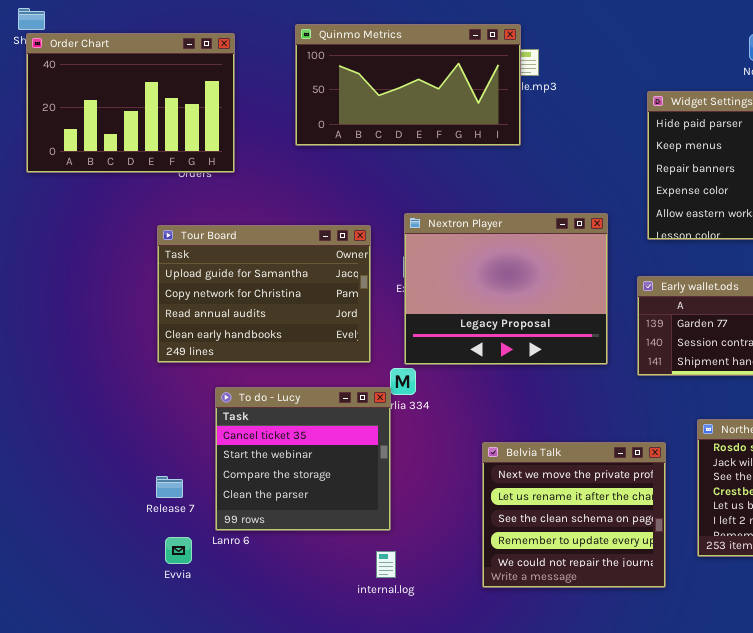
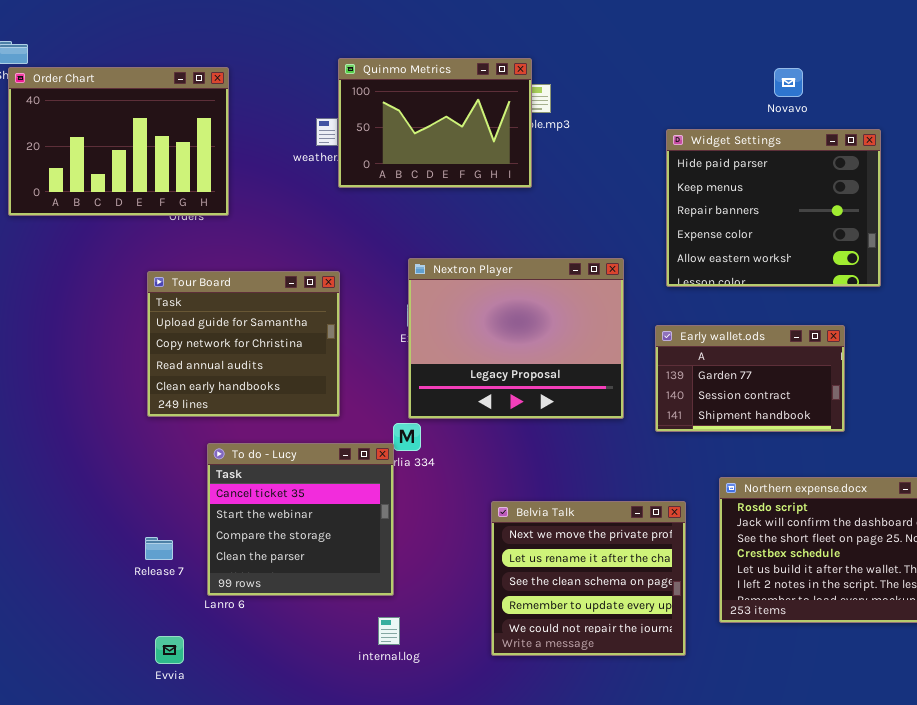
Quinmo Metrics: [295,24,521,146] -> [338,58,532,188], resized
Tour Board: [157,225,371,363] -> [147,271,340,417], resized
Evvia: [165,537,192,564] -> [155,636,184,664], moved

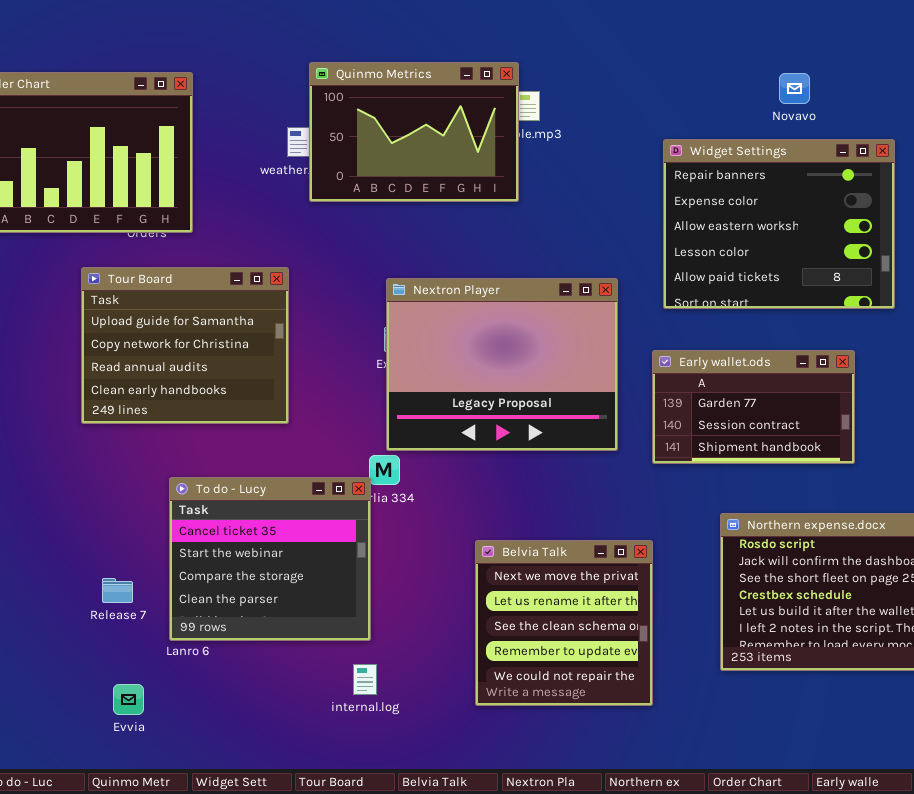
Widget Settings: [666,129,881,287] -> [663,139,895,309], scrolled down 2 rows
Tour Board: [147,271,340,417] -> [81,267,289,424], moved
Belvia Talk: [491,501,686,656] -> [475,540,653,706], resized

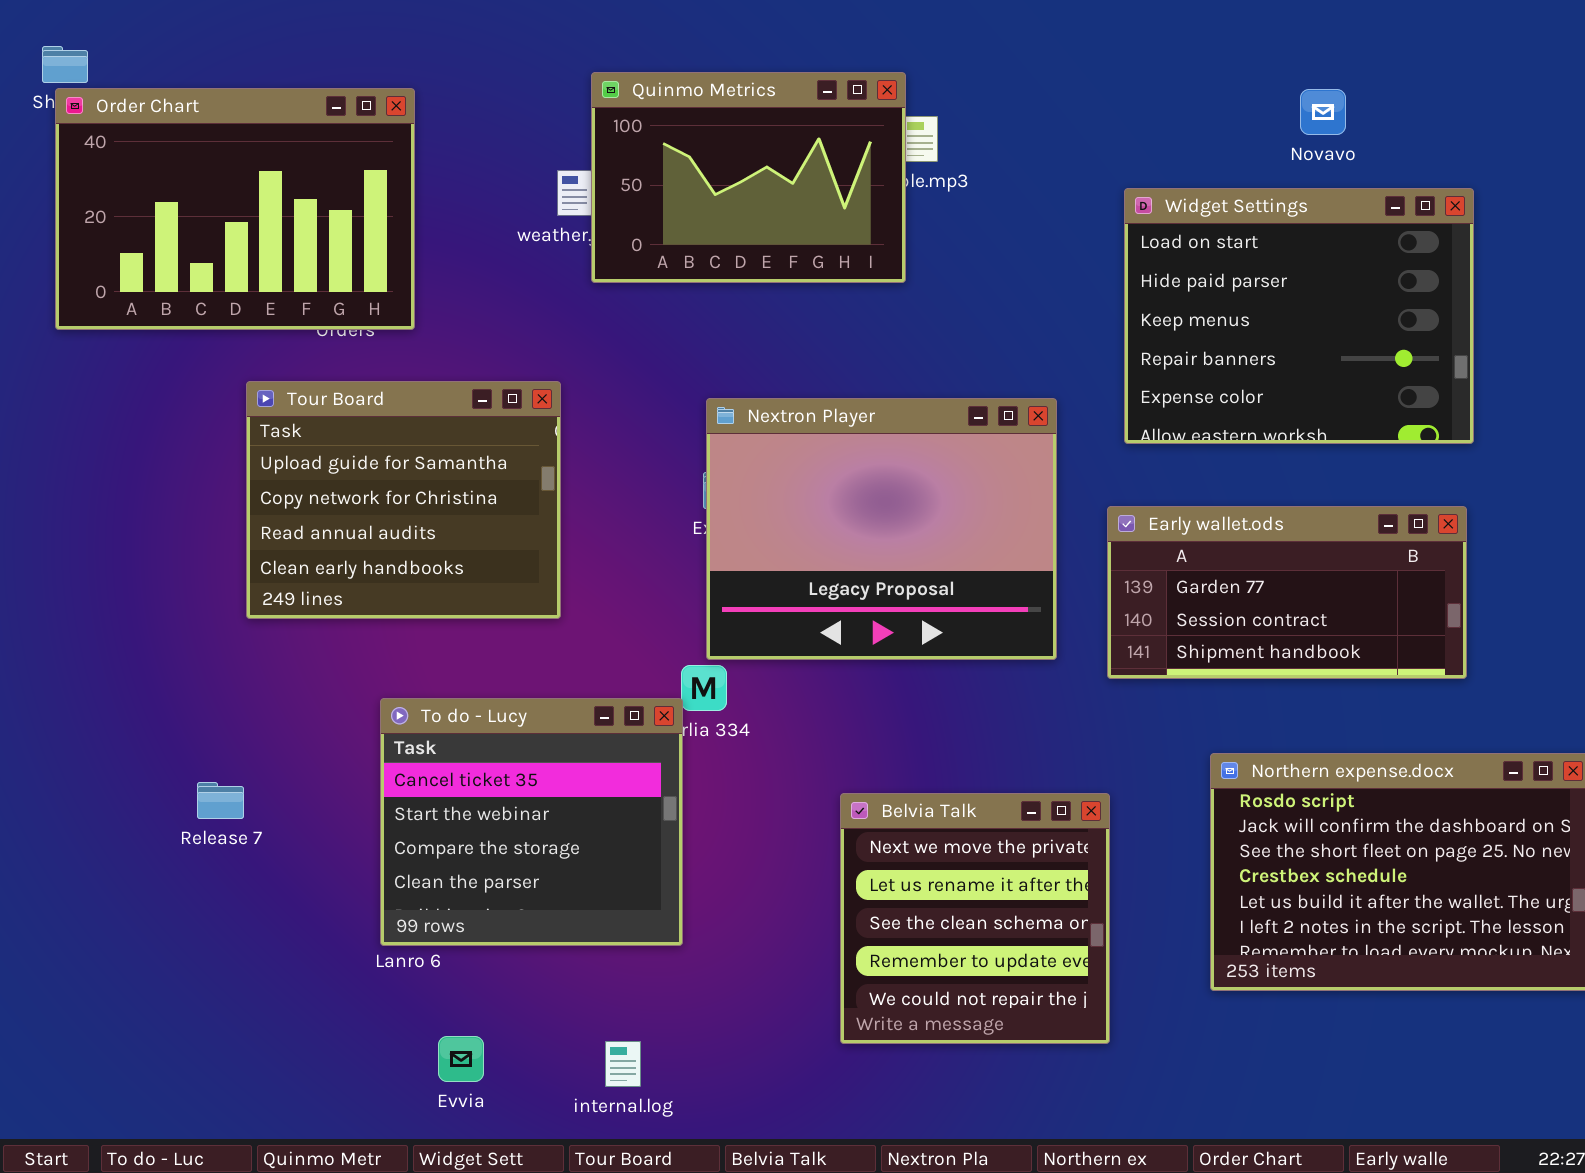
Widget Settings: [663,139,895,309] -> [1124,188,1474,444], scrolled up 3 rows
Early wallet.ods: [652,350,855,464] -> [1107,506,1467,679], resized
Release 7: [102,578,133,603] -> [197,782,244,819], moved
internal.log: [353,664,377,695] -> [605,1041,641,1087], moved
Evvia: [113,684,144,715] -> [438,1036,484,1082], moved

